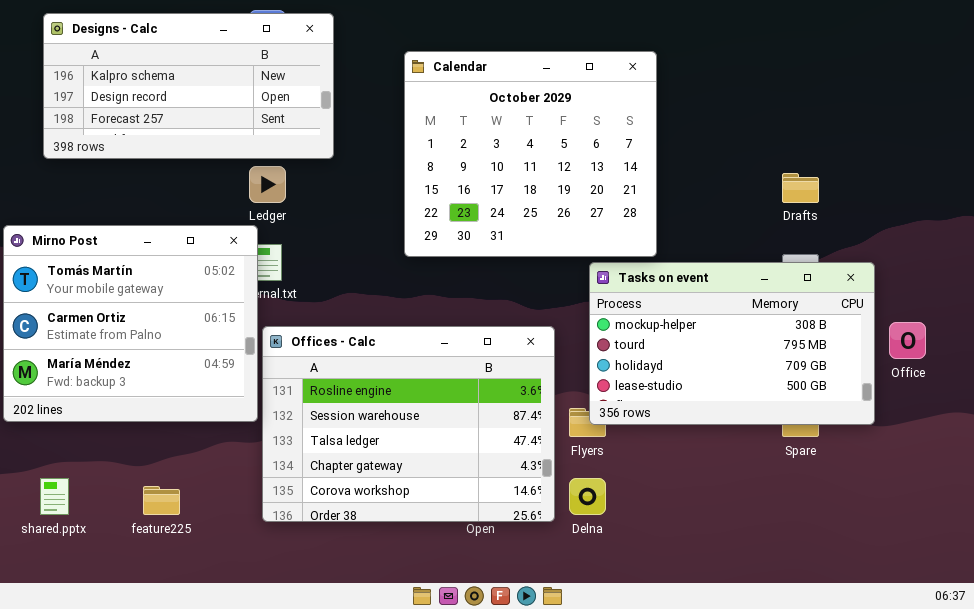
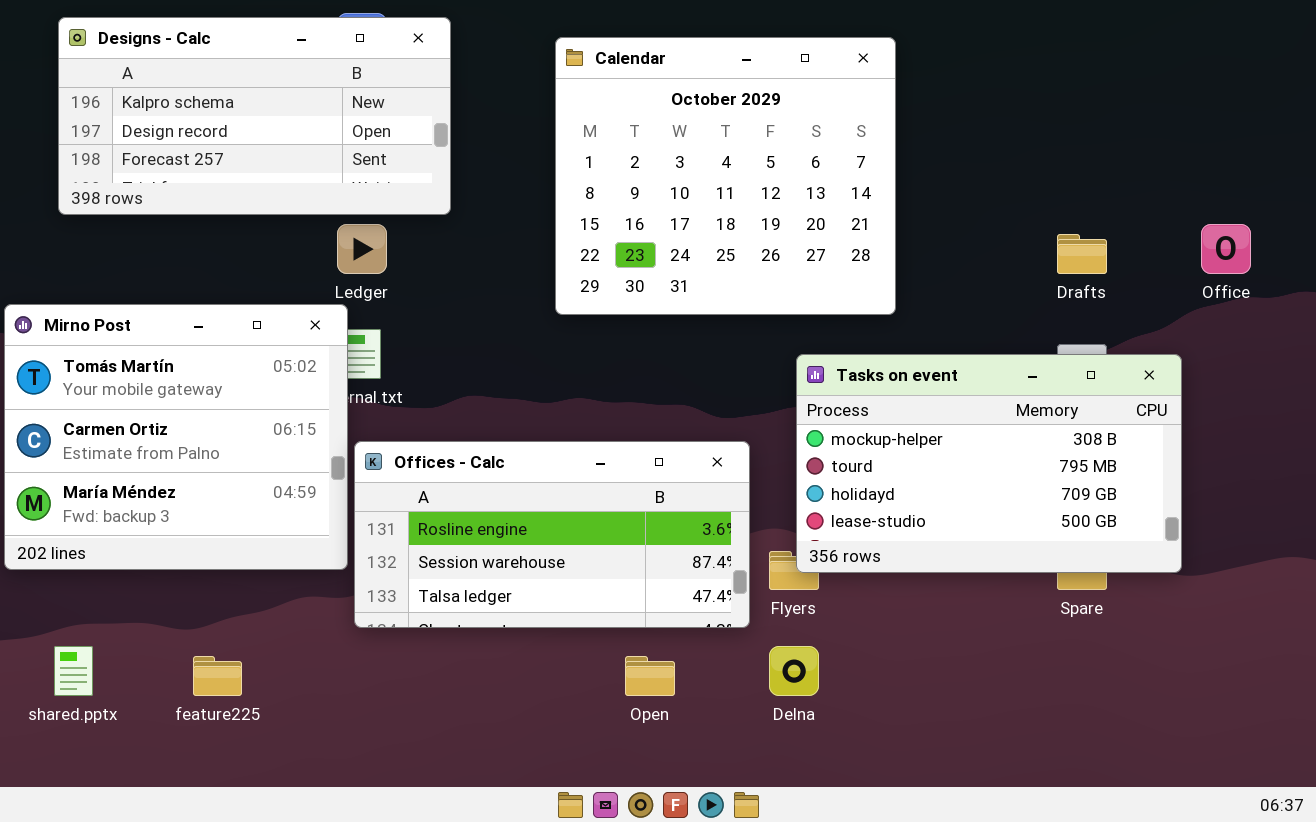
Calendar: [404,51,657,257] -> [555,37,896,315], moved
Office: [889,322,926,359] -> [1201,224,1251,274], moved
Offices - Calc: [262,326,555,522] -> [354,441,750,628], resized

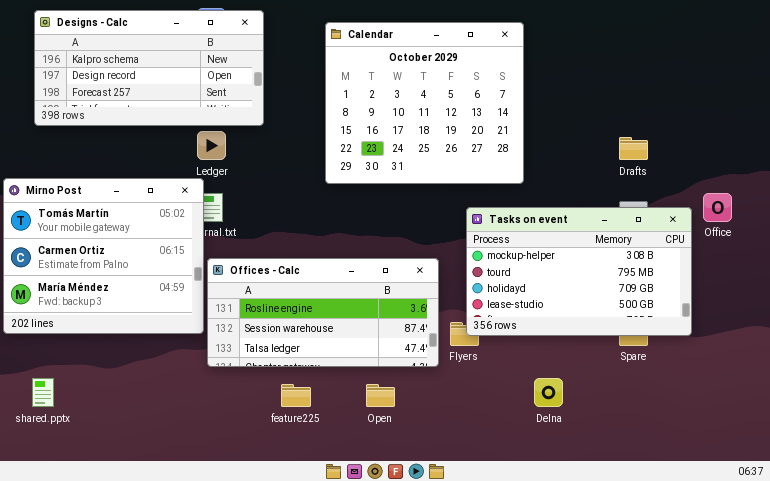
Office: [1201,224,1251,274] -> [703,193,732,222], moved
Delna: [769,646,819,696] -> [534,378,563,407], moved
feature225: [193,656,242,696] -> [281,384,311,407], moved

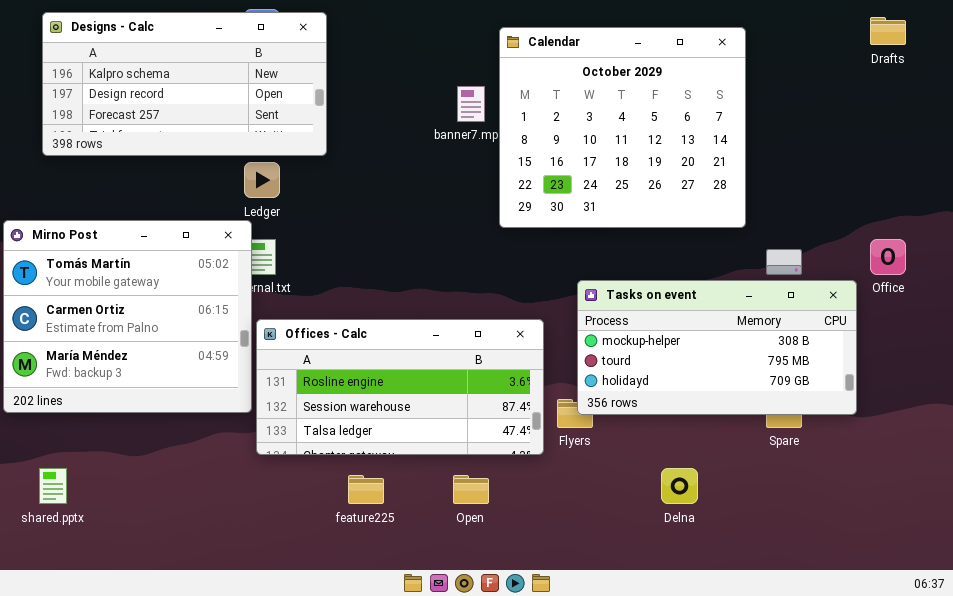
Calendar: [325,22,524,184] -> [499,27,746,228], moved
Drafts: [619,137,648,160] -> [870,17,906,45], moved
Tasks on event: [466,207,692,336] -> [577,280,857,415], resized

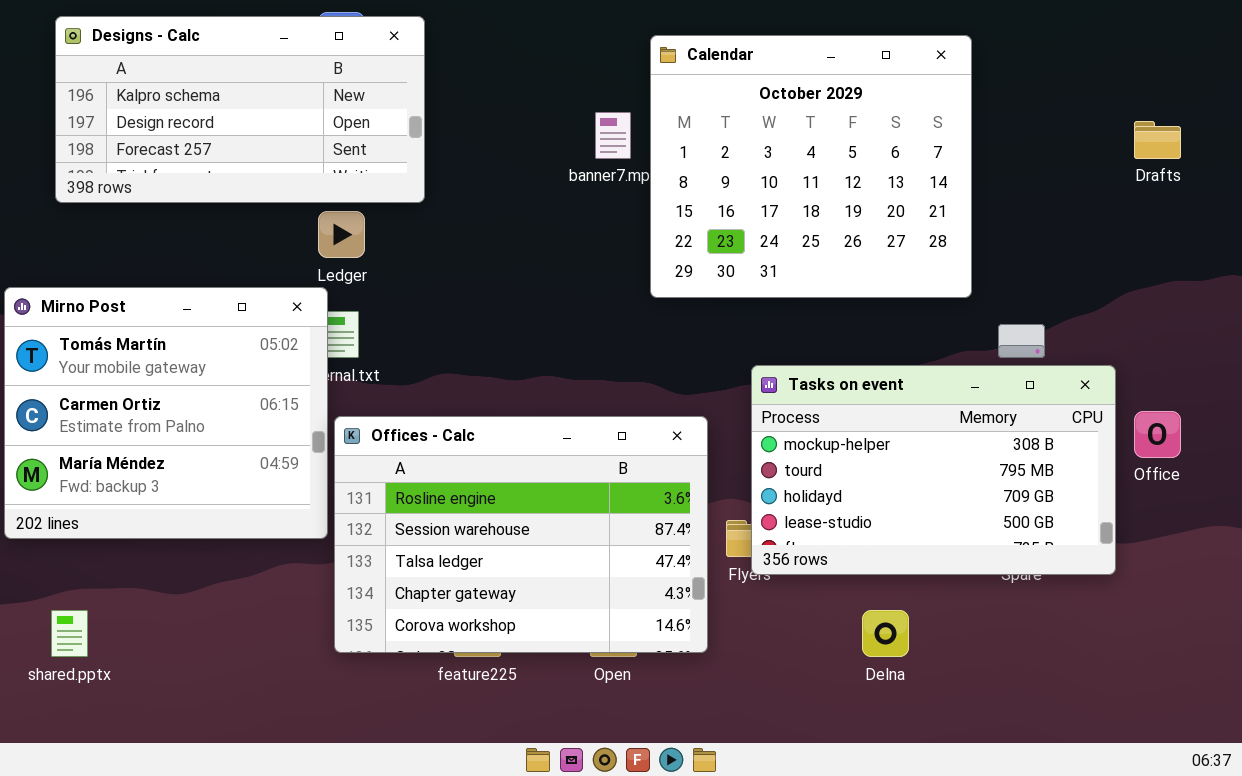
Drafts: [870,17,906,45] -> [1134,121,1181,159], moved
Office: [870,239,906,275] -> [1134,411,1181,458], moved
Tasks on event: [577,280,857,415] -> [751,365,1116,575], resized
Offices - Calc: [256,319,544,455] -> [334,416,708,653], resized

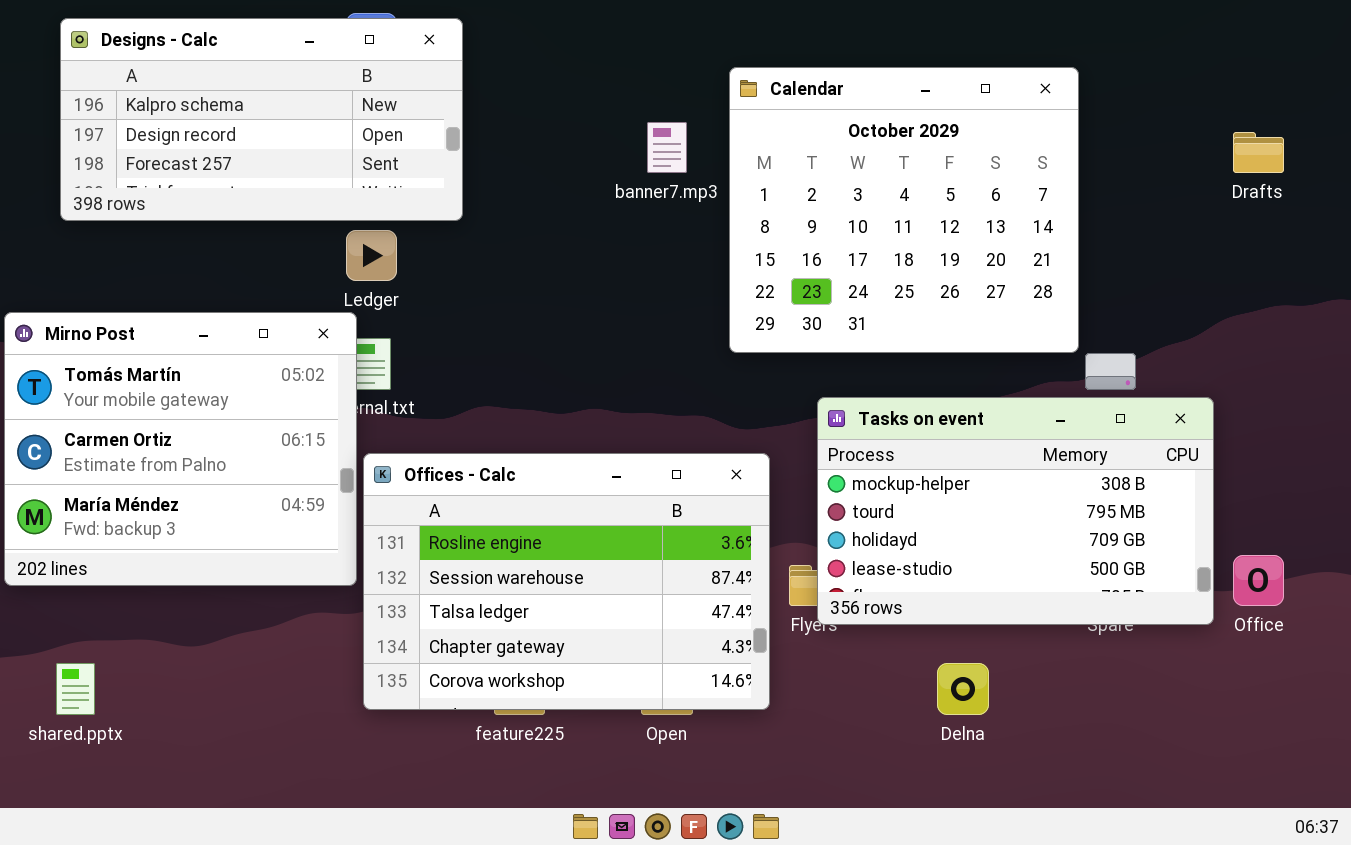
Calendar: [650,35,972,298] -> [729,67,1079,353], moved
Office: [1134,411,1181,458] -> [1233,555,1284,606], moved

